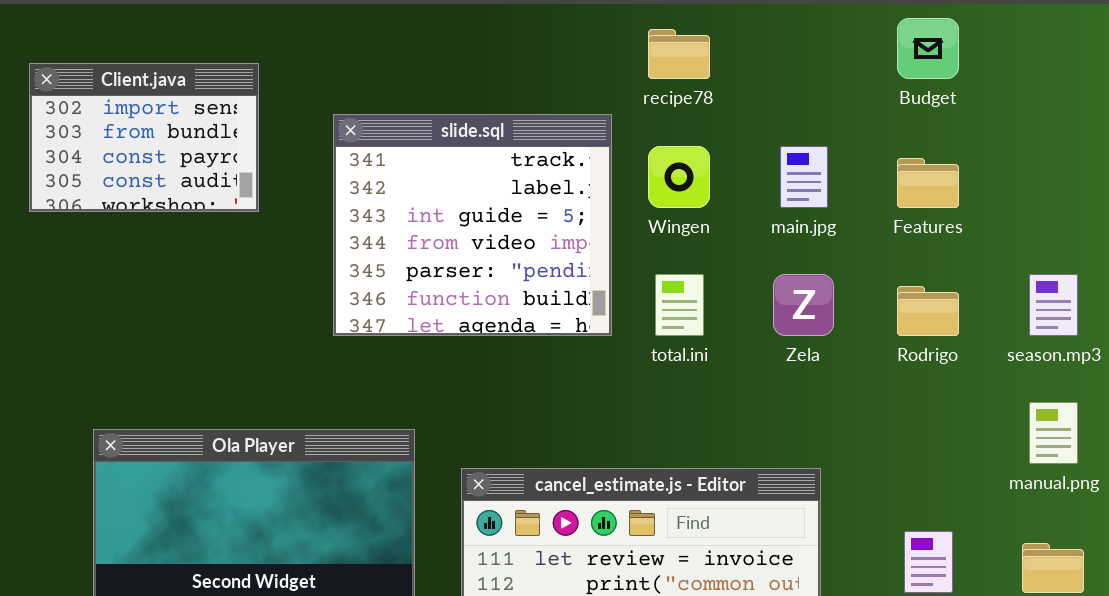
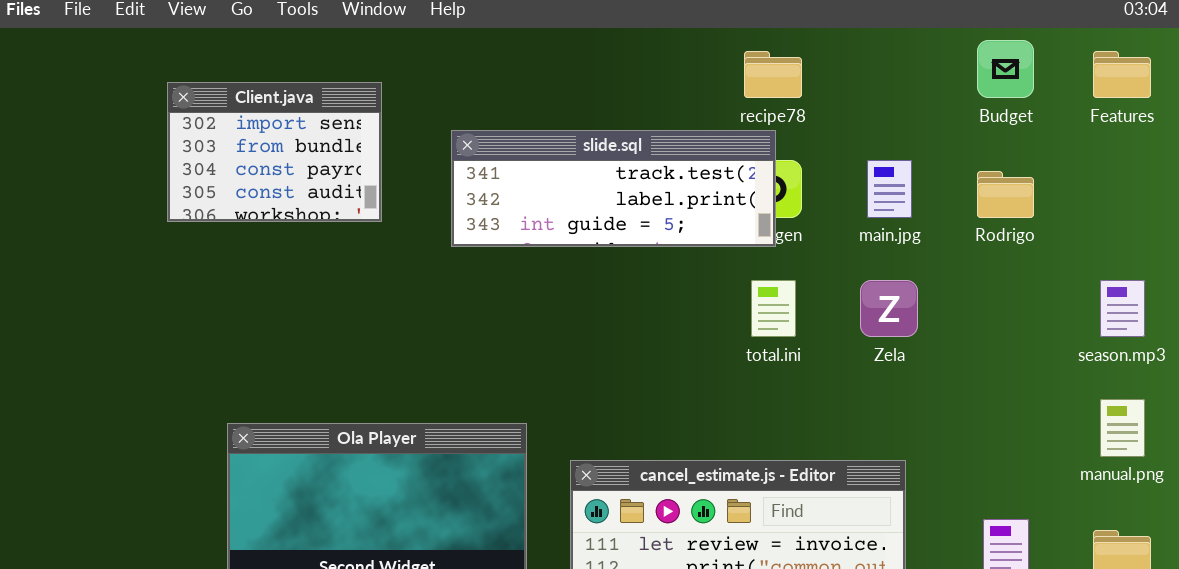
slide.sql: [333,114,612,336] -> [451,130,776,247], resized
Features: [897,158,959,208] -> [1093,51,1151,98], moved
Rodrigo: [897,286,959,336] -> [977,171,1034,218], moved

